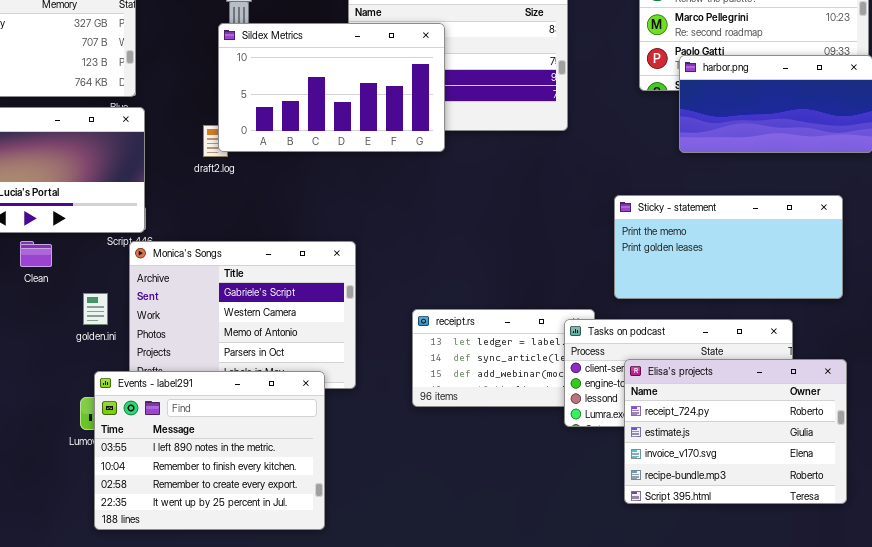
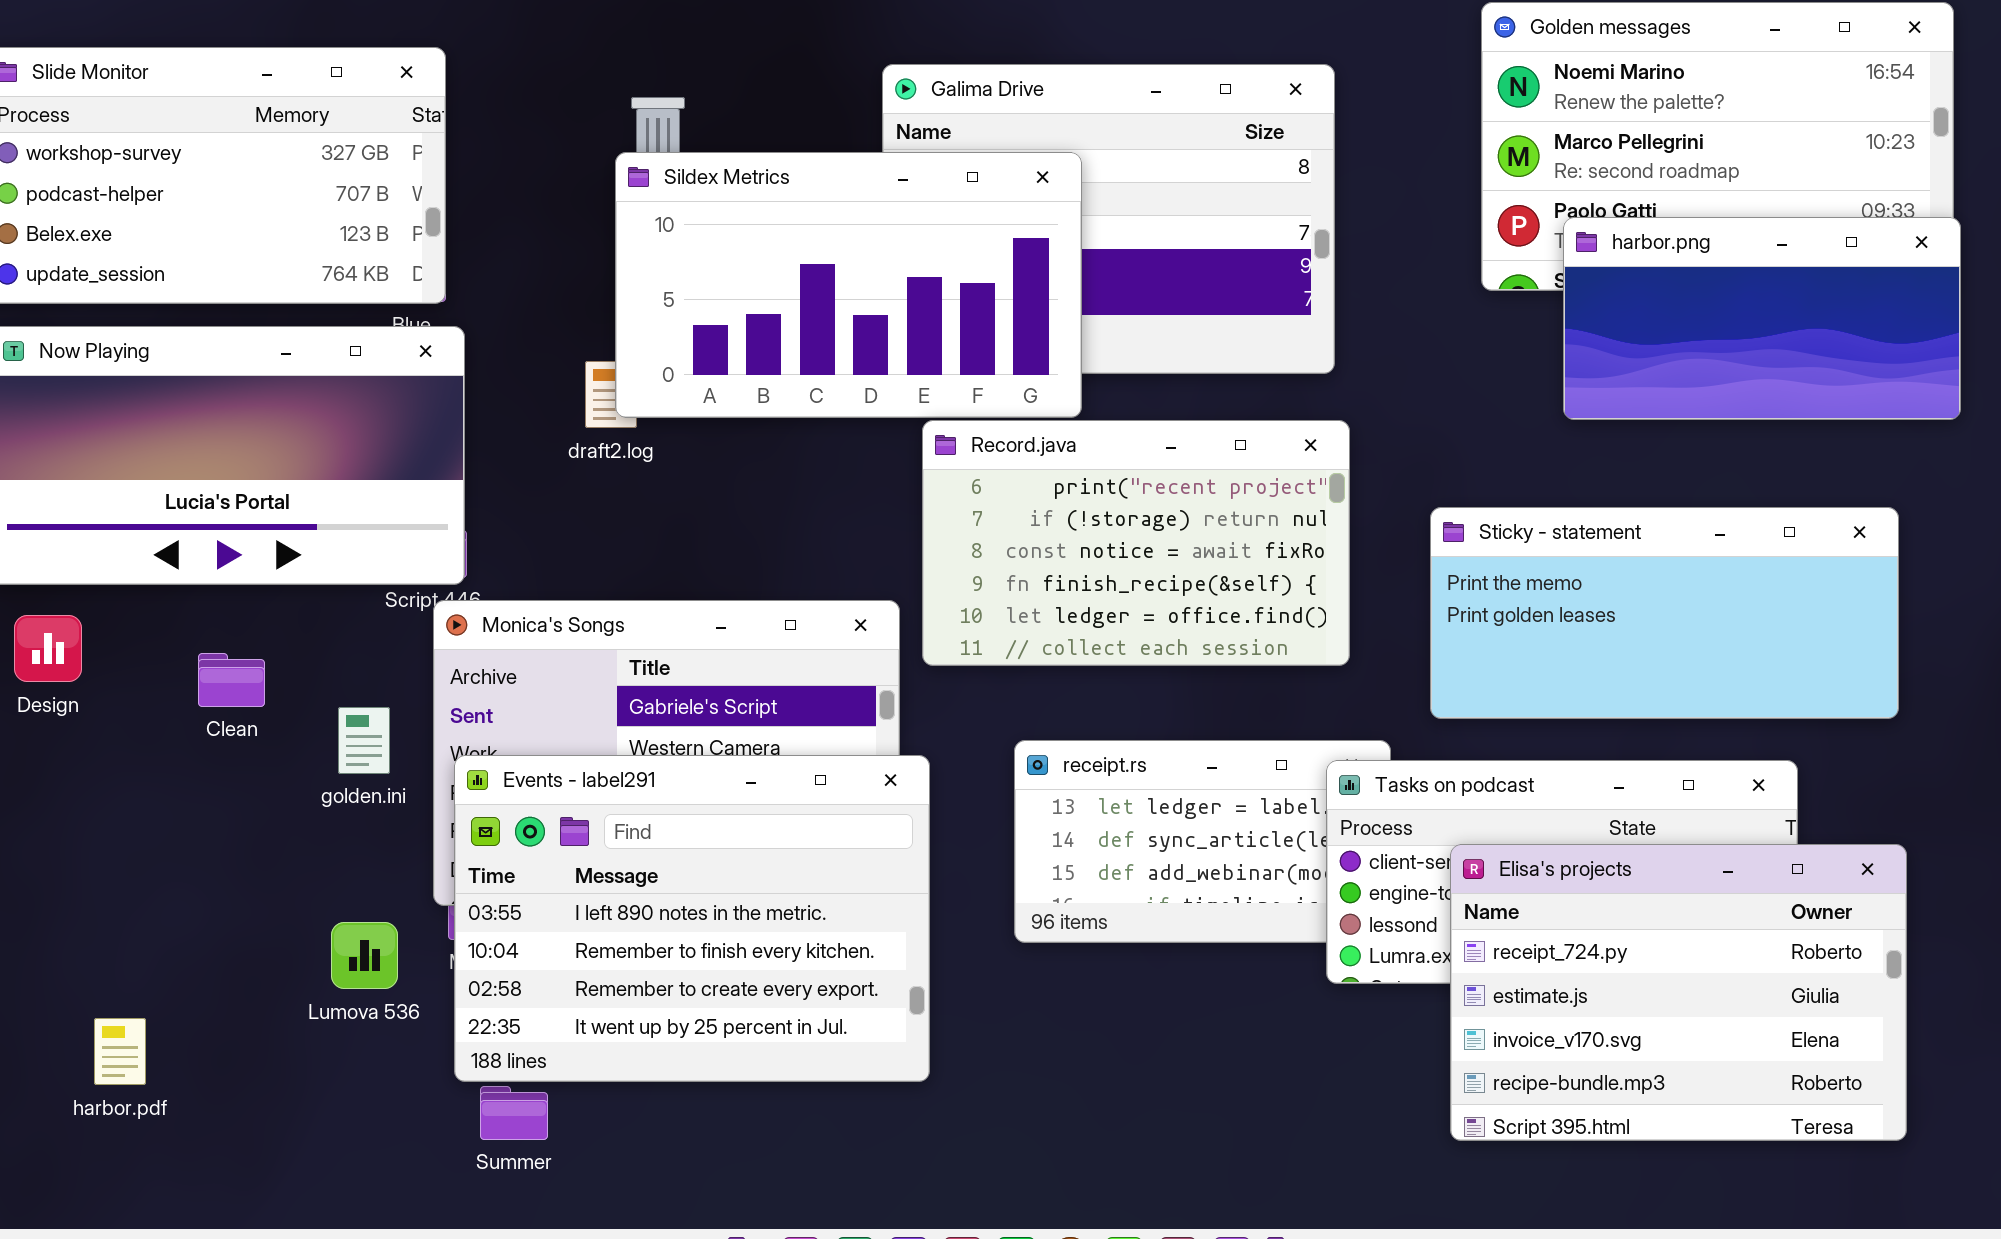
Record.java: none -> [922,420,1350,666], opened
Clean: [20,241,52,267] -> [198,653,265,707], moved
Events - label291: [94,371,325,530] -> [454,755,930,1082], moved

